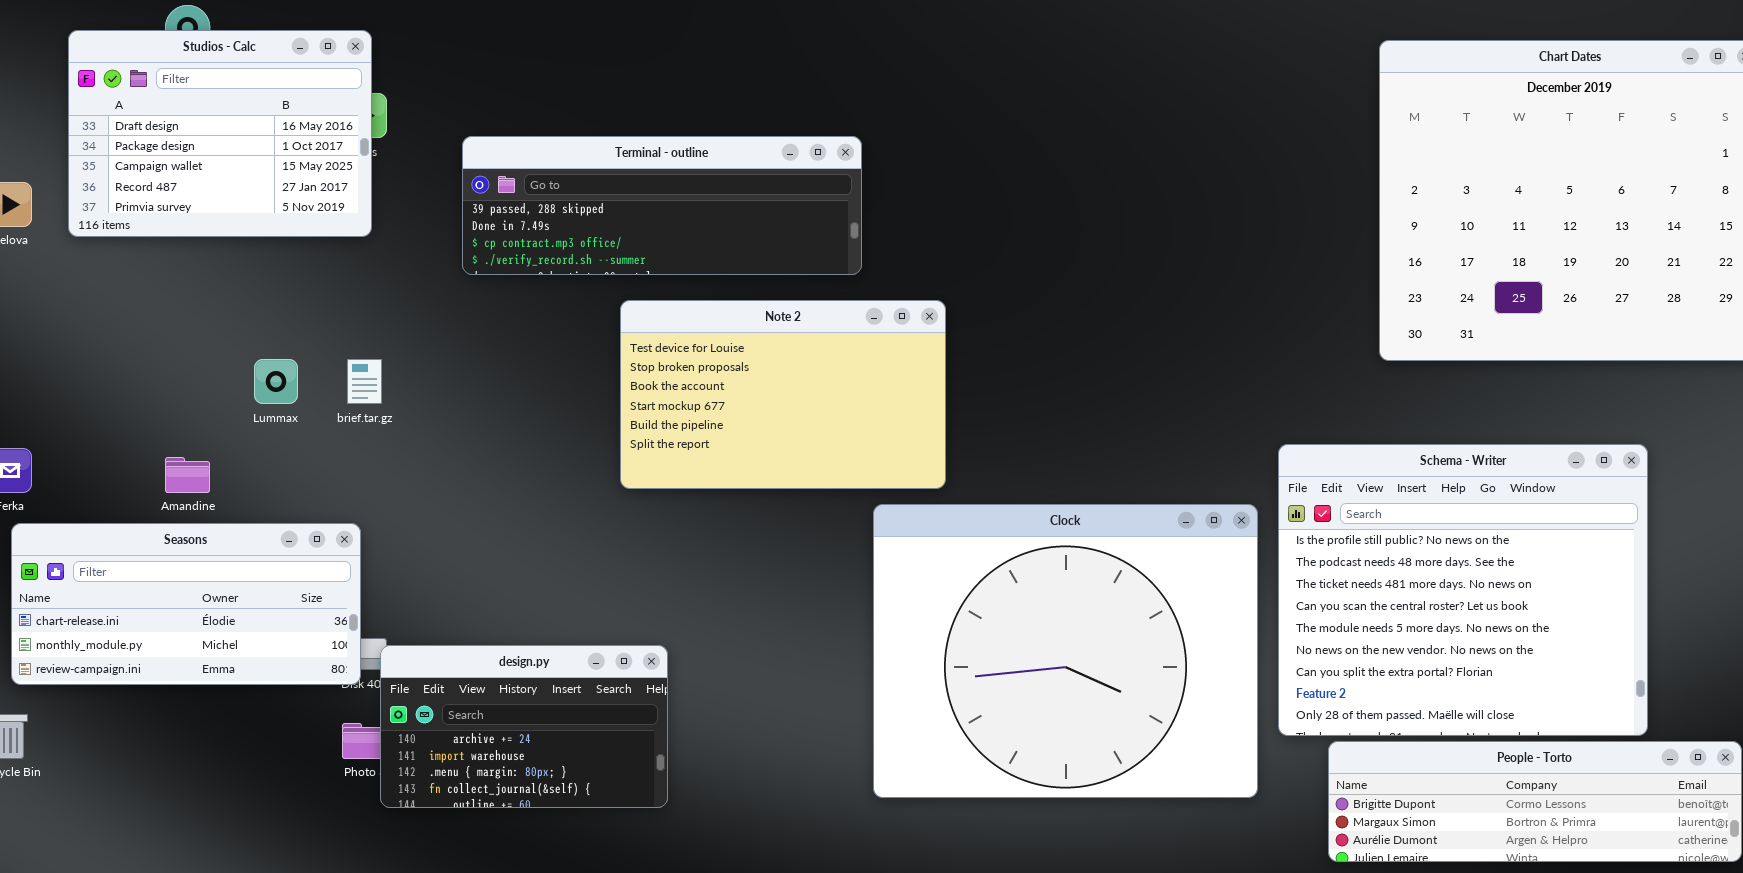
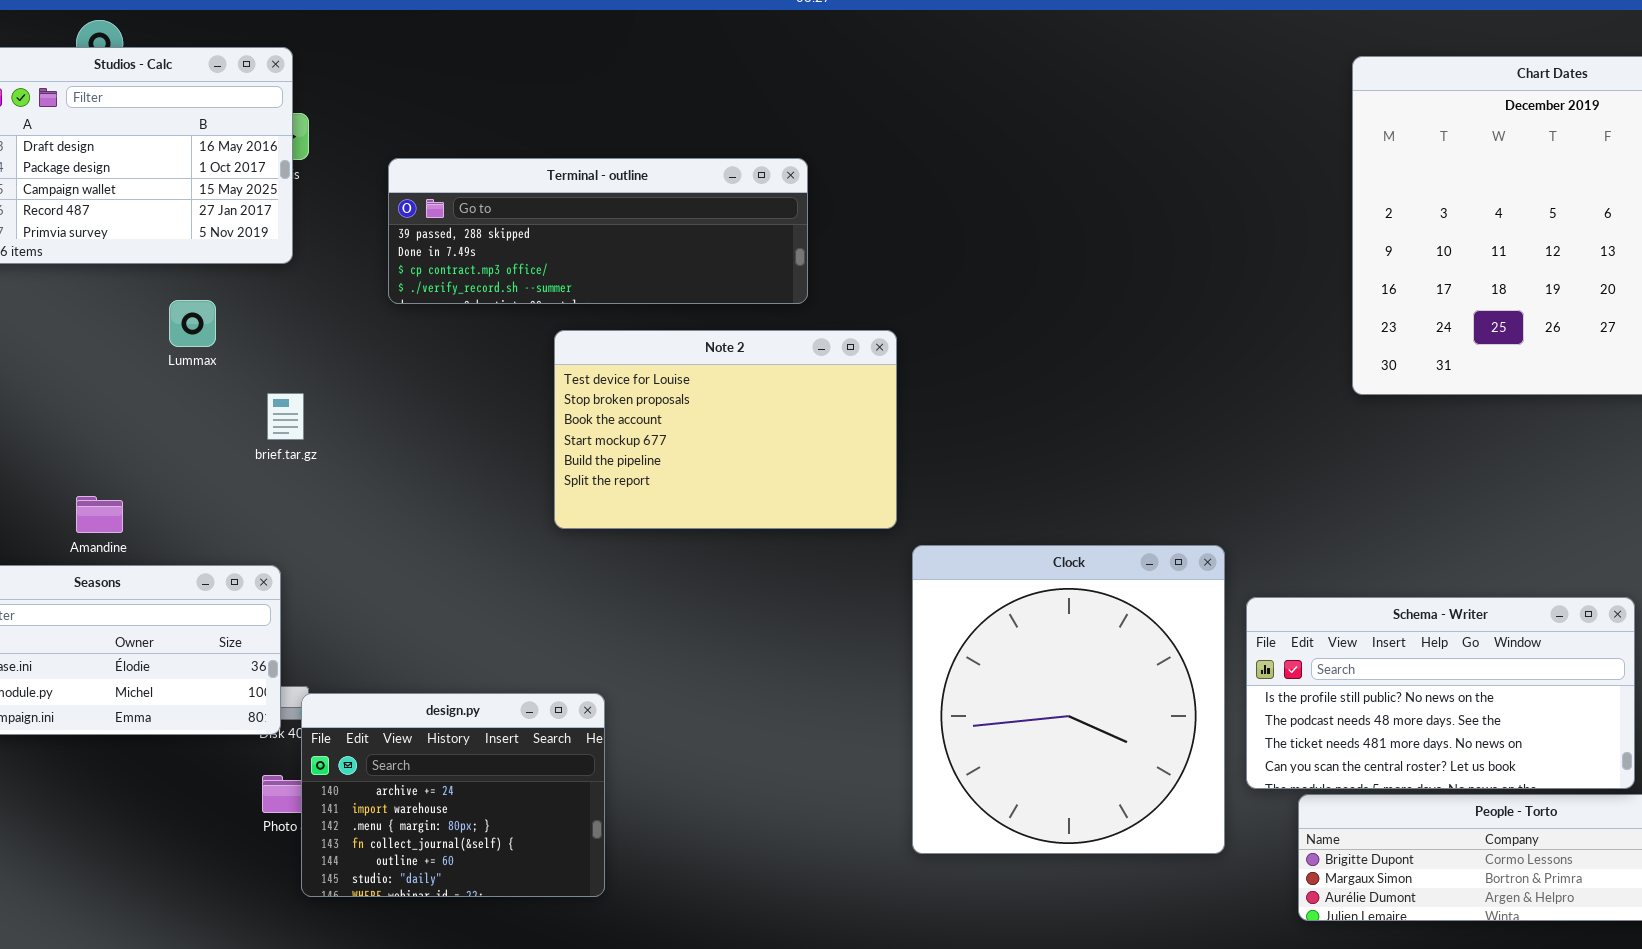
Lummax: [254,359,298,404] -> [169,300,216,347], moved
Schema - Writer: [1278,444,1648,736] -> [1246,597,1635,789], resized
Clock: [873,504,1258,798] -> [912,545,1225,854], resized
design.py: [380,645,668,808] -> [301,693,605,897], resized

